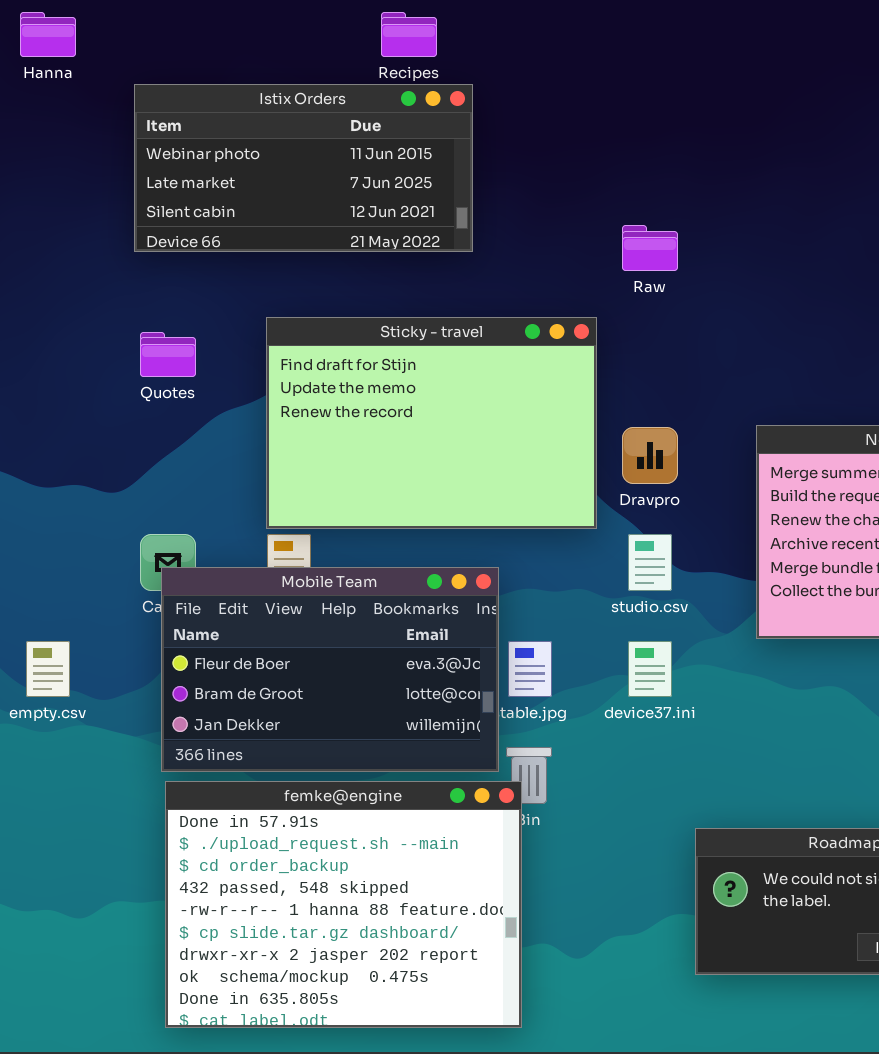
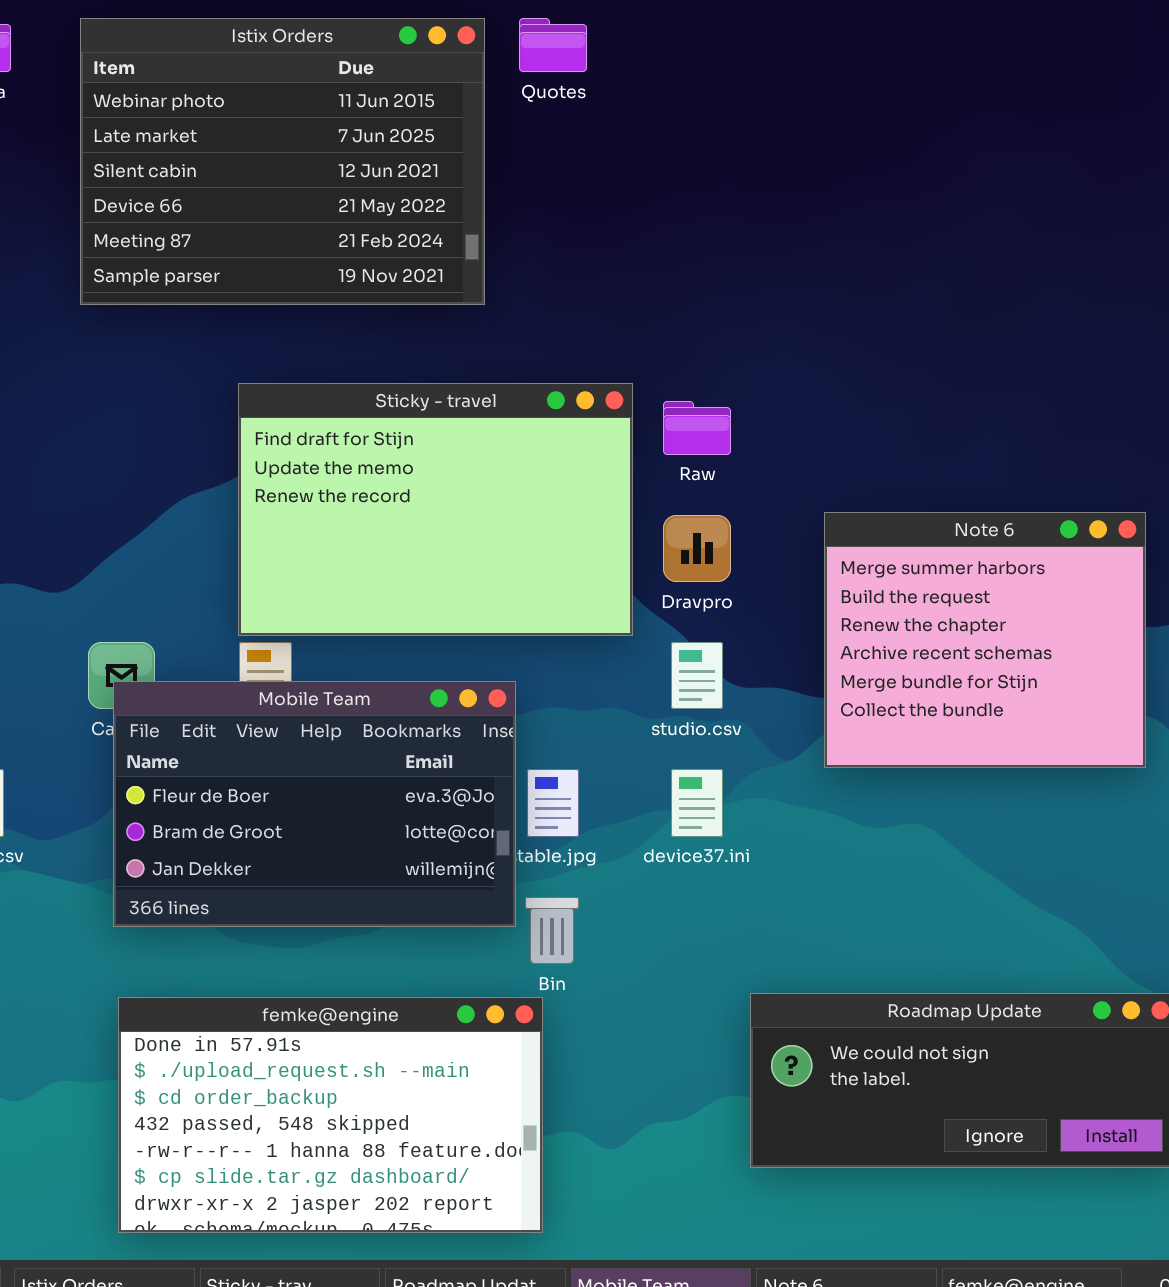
Istix Orders: [134,84,473,252] -> [80,18,485,305], resized
Raw: [622,225,678,271] -> [663,401,731,455], moved
Quotes: [140,332,196,377] -> [519,18,587,72], moved
femke@engine: [165,781,522,1028] -> [118,997,543,1233], resized

